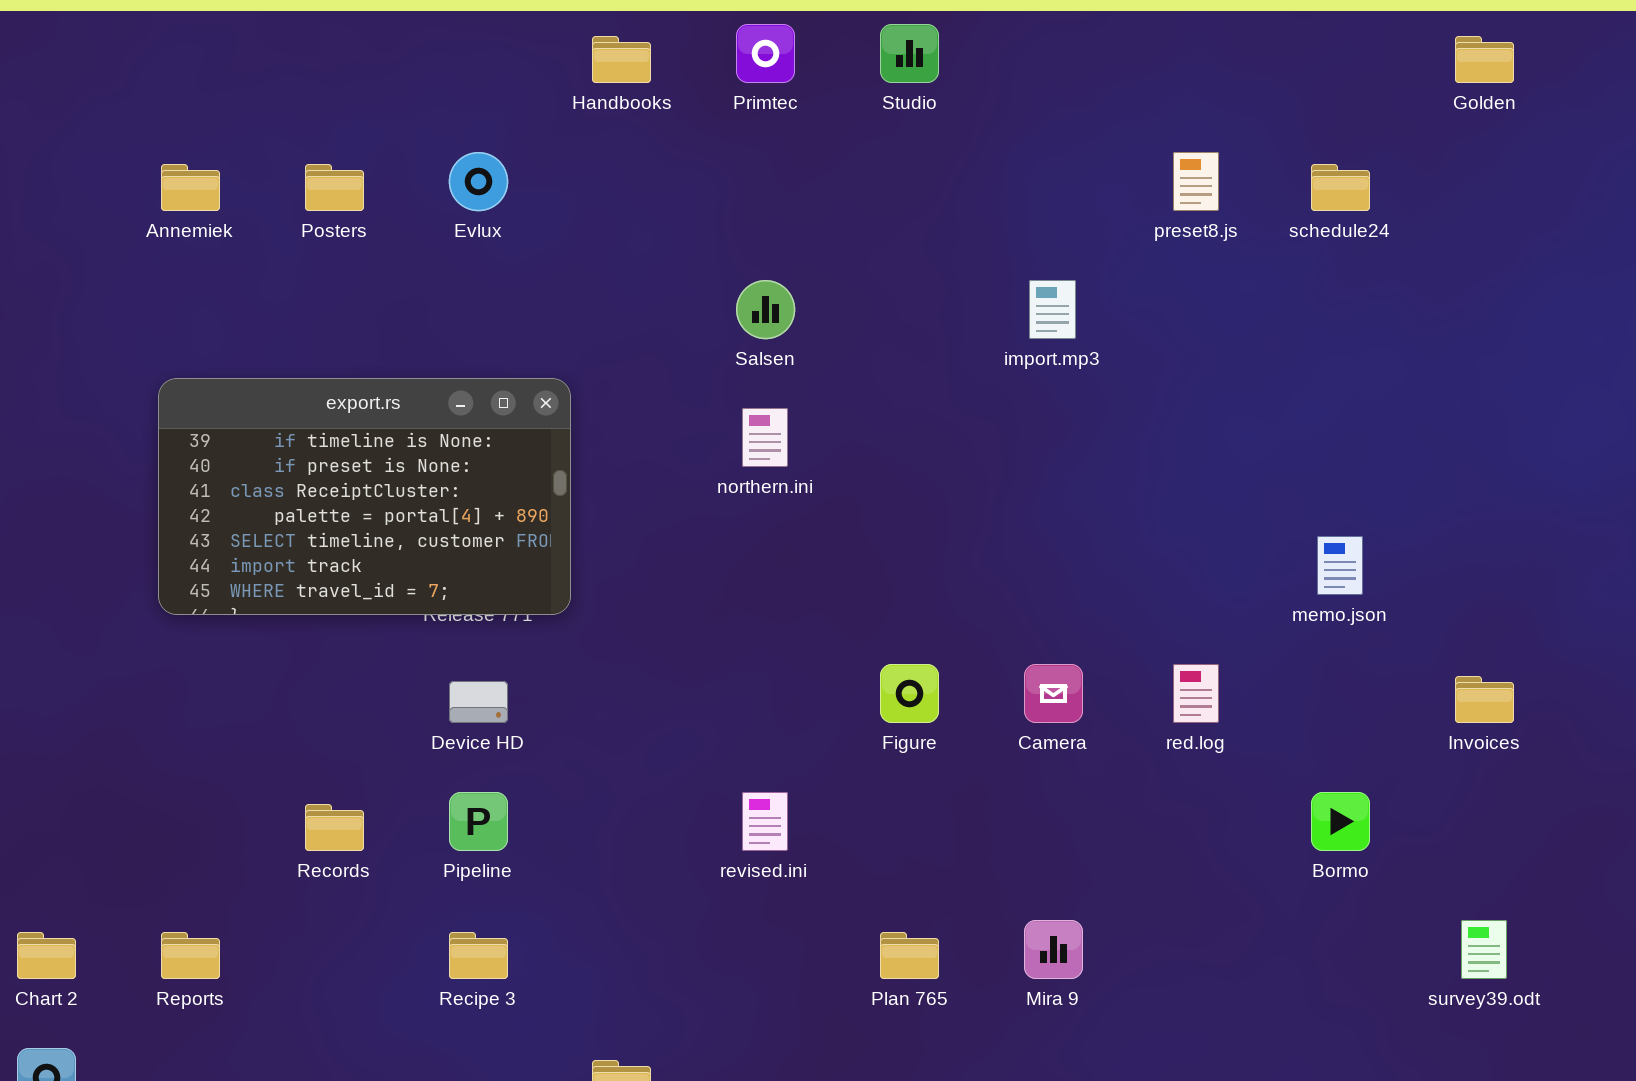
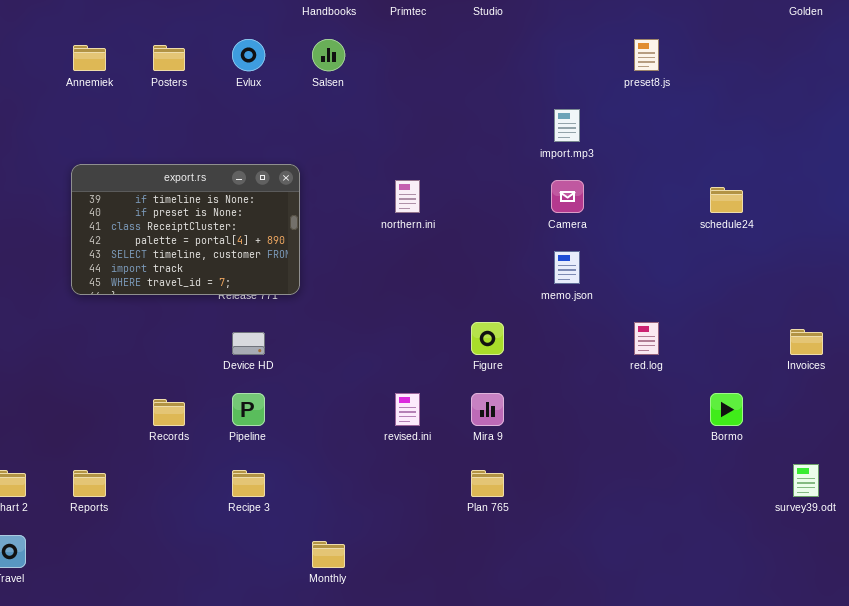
schedule24: [1311,164,1370,211] -> [710,187,743,213], moved
Salsen: [736,280,795,339] -> [312,39,345,71], moved
memo.json: [1317,536,1363,595] -> [554,251,580,284], moved
Camera: [1024,664,1083,723] -> [551,180,584,213], moved
Mira 9: [1024,920,1083,979] -> [471,393,504,426], moved

